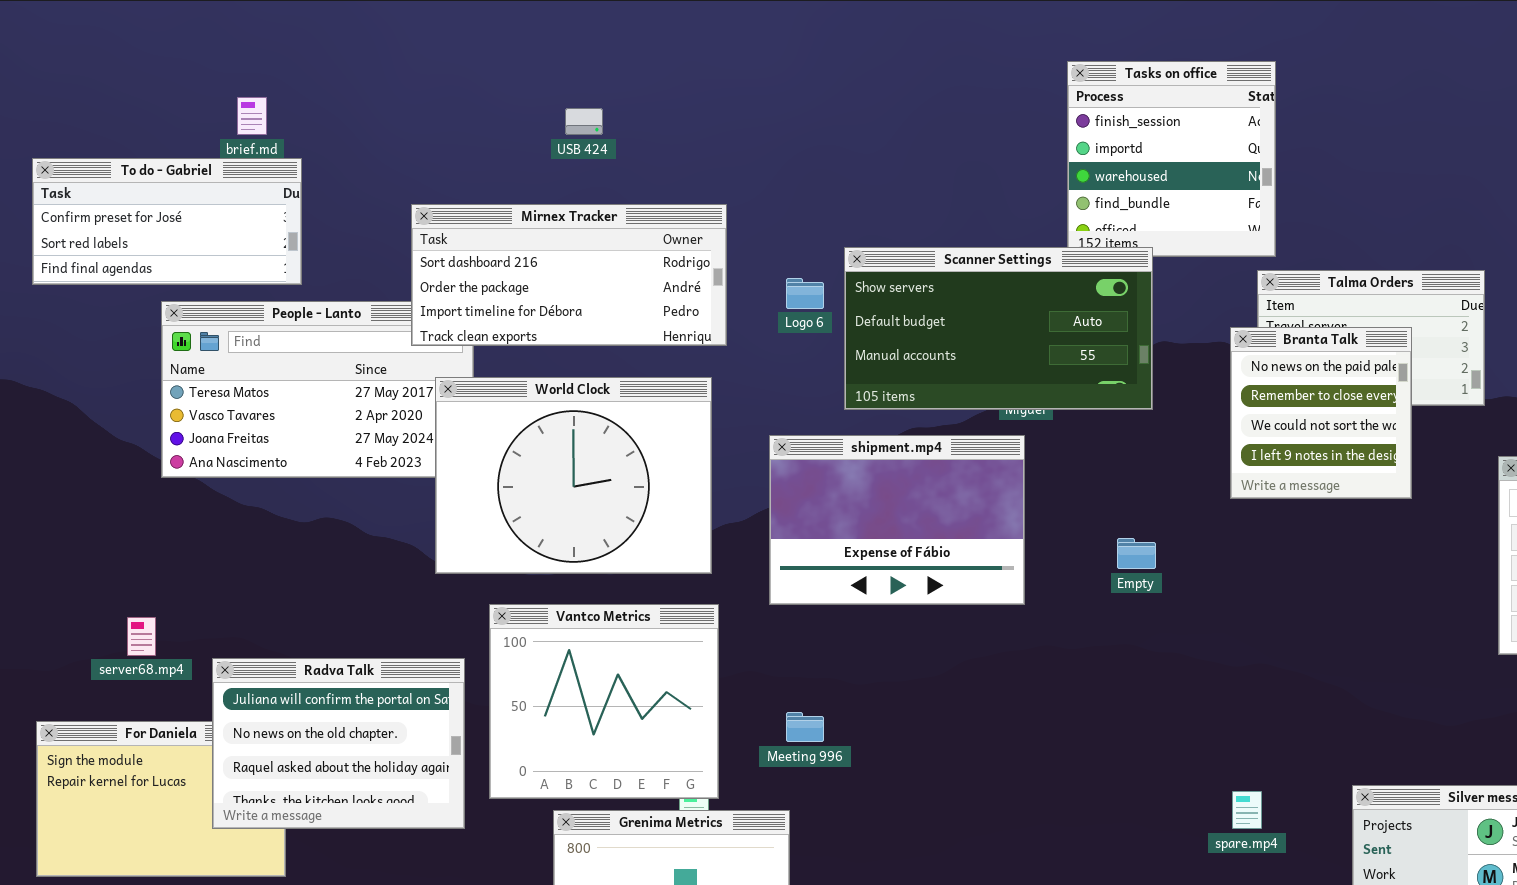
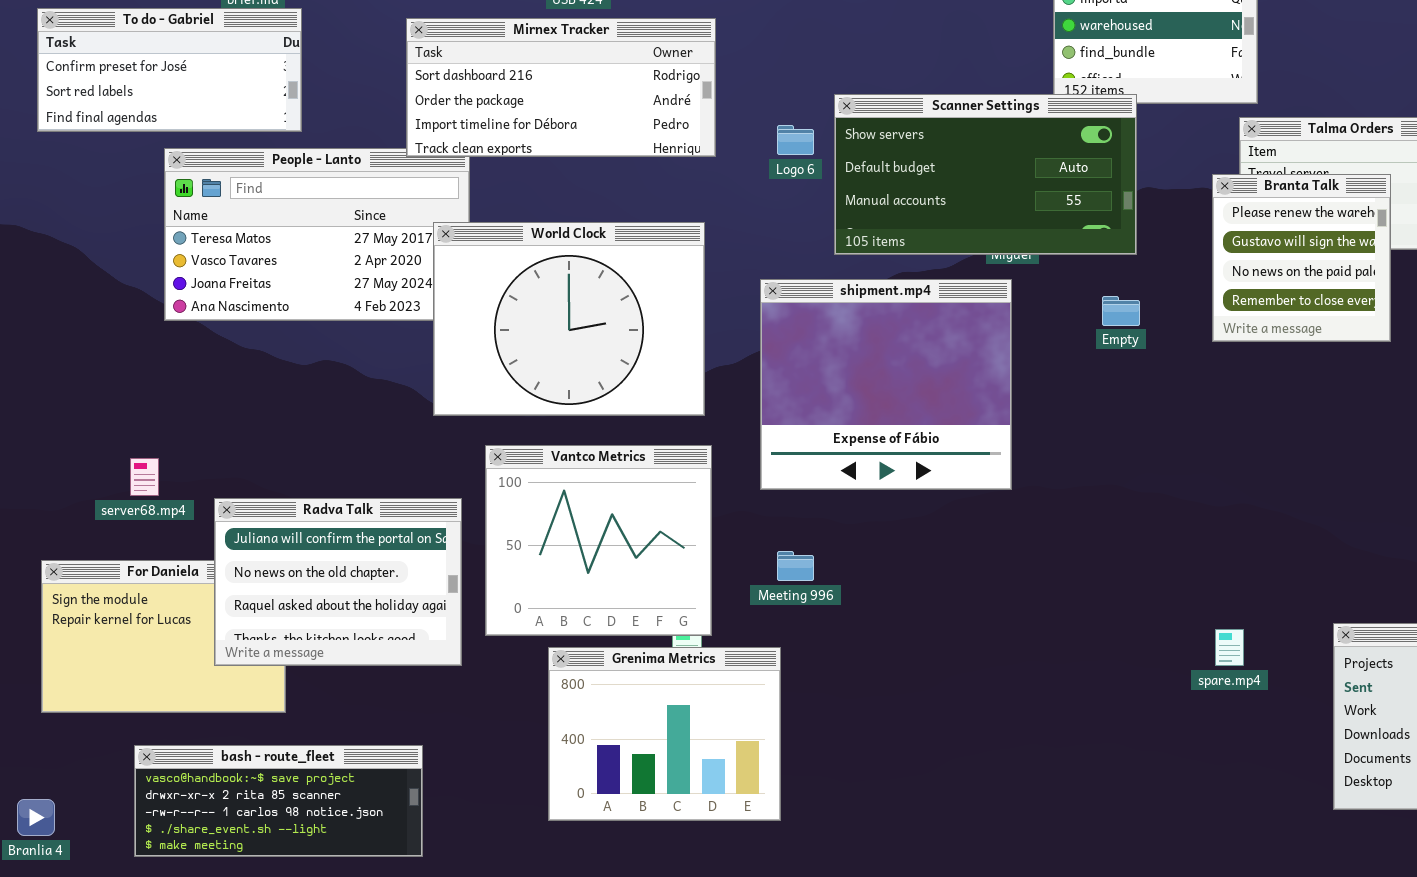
Mirnex Tracker: [411,204,727,346] -> [406,18,716,157], moved
Branta Talk: [1230,327,1412,499] -> [1212,174,1391,342], scrolled up 2 rows
shipment.mp4: [769,435,1025,605] -> [760,279,1012,490], resized
Empty: [1117,538,1156,569] -> [1102,296,1140,326], moved

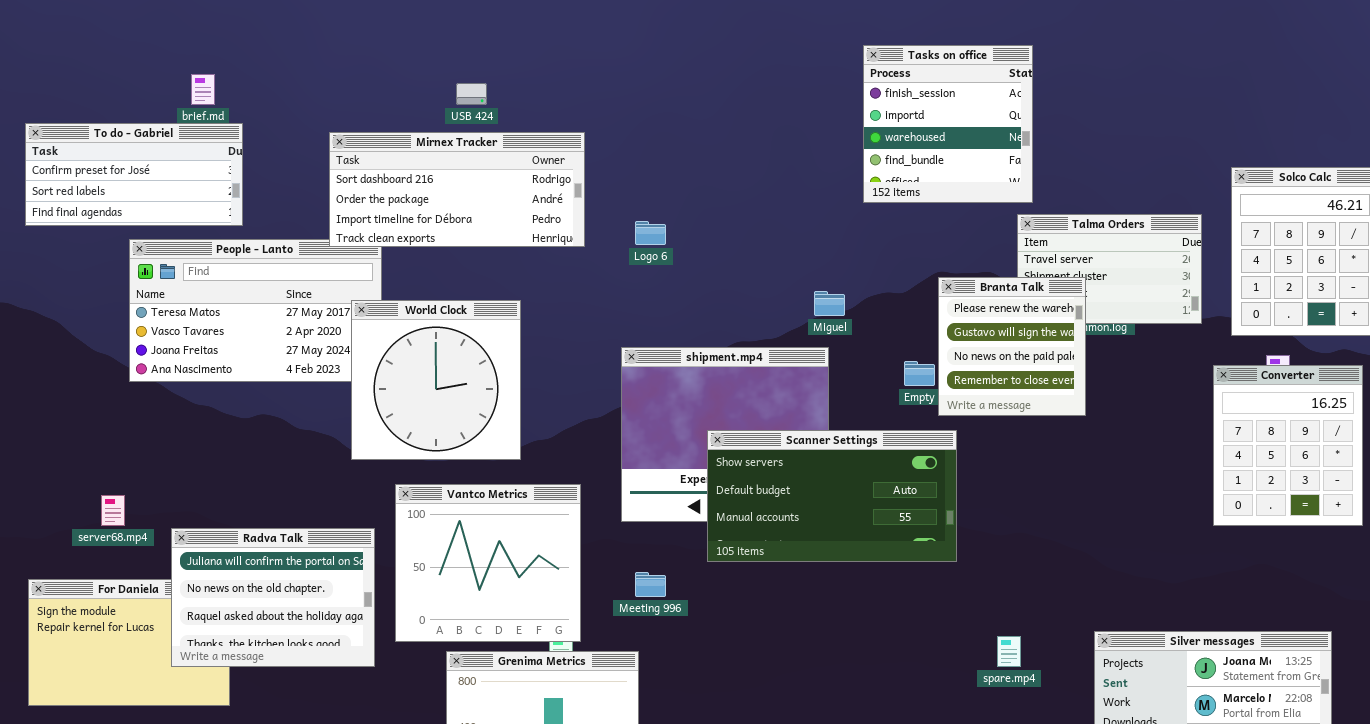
Scanner Settings: [834,94,1137,255] -> [707,430,957,562], moved
Branta Talk: [1212,174,1391,342] -> [938,277,1086,416], moved
World Clock: [433,222,705,416] -> [351,300,521,460], resized

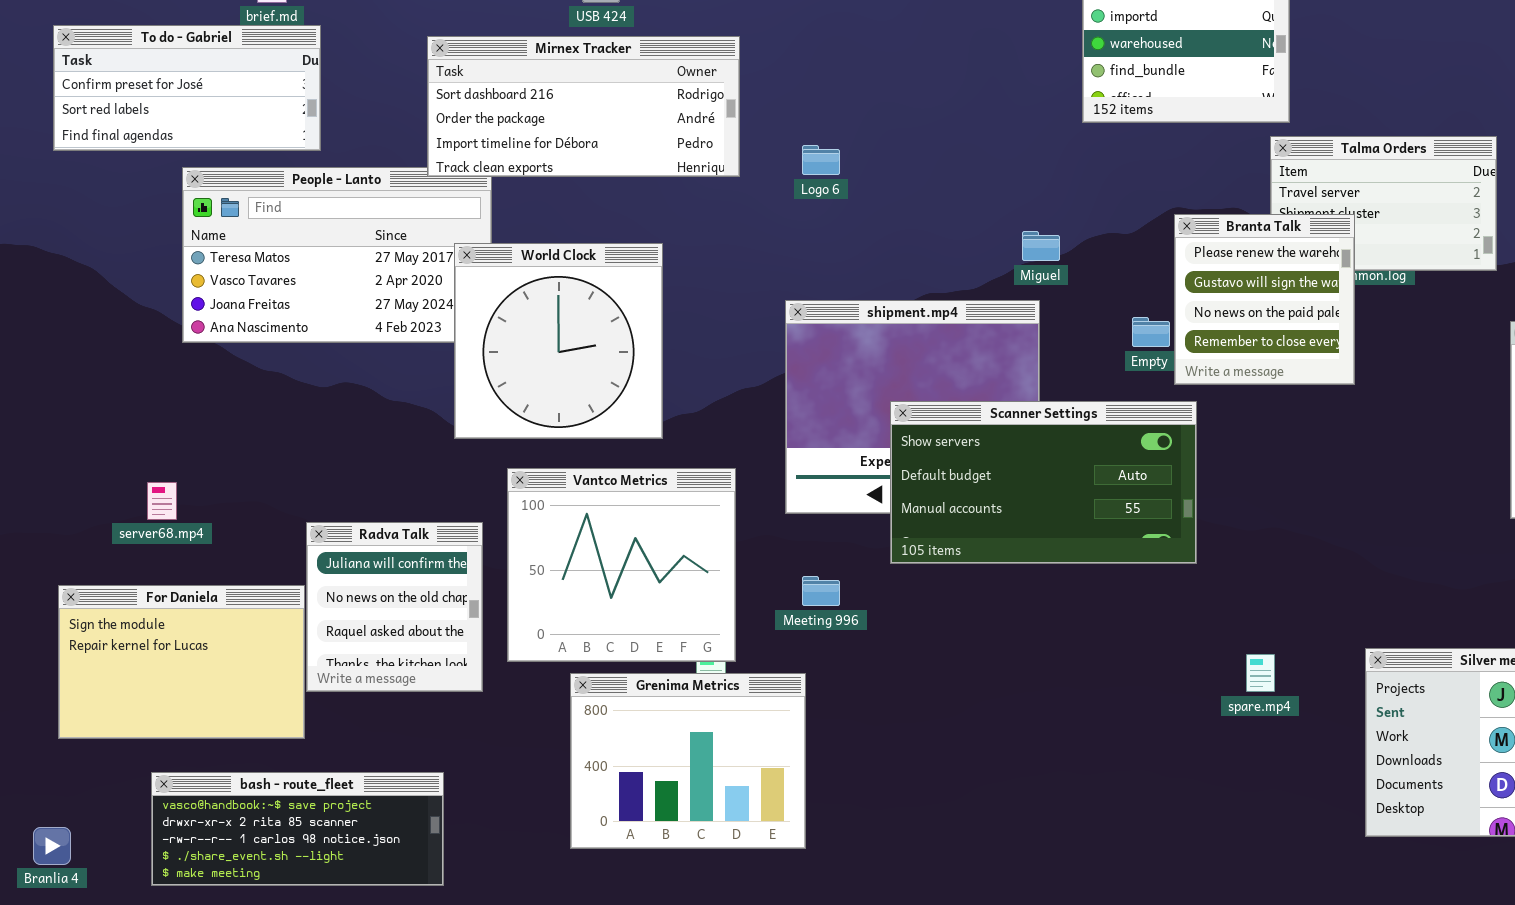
Radva Talk: [171,528,375,667] -> [306,522,483,692], resized

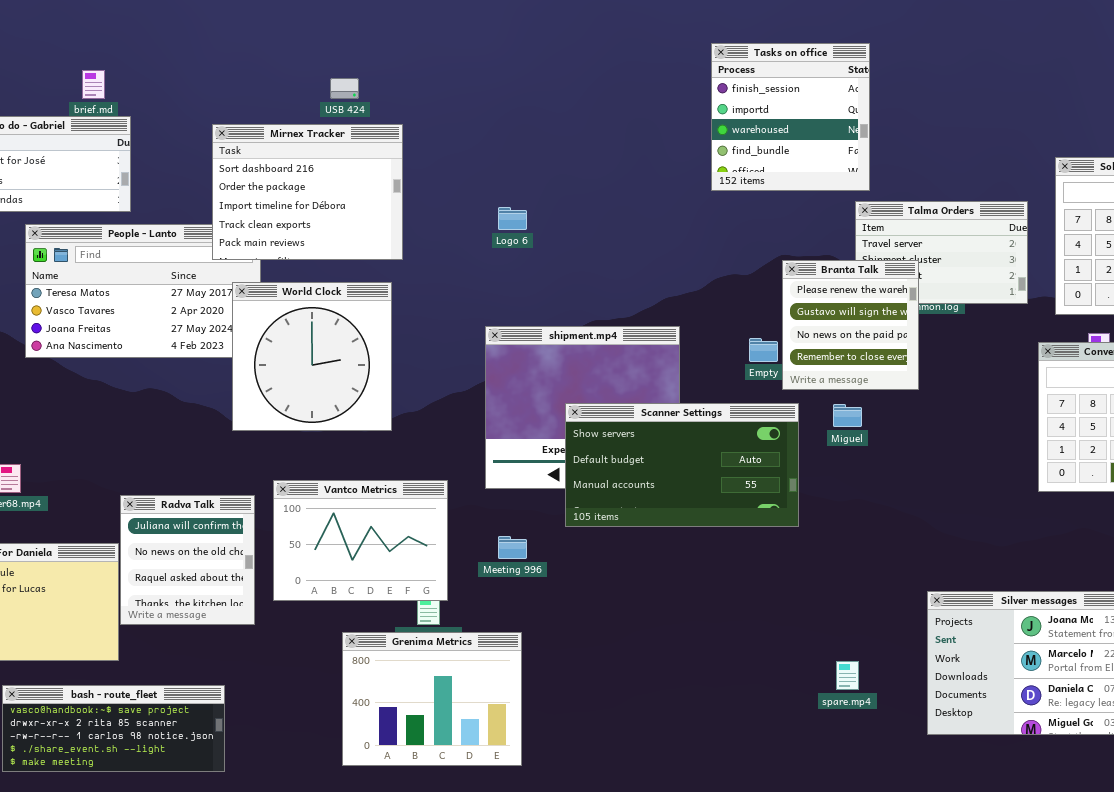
Mirnex Tracker: [427,36,740,177] -> [212,124,403,260], resized
Miguel: [1022,231,1060,261] -> [833,404,862,427], moved
Vantco Metrics: [507,468,736,662] -> [273,480,448,601], resized
spare.mp4: [1246,654,1275,692] -> [836,661,859,690], moved
Grenima Metrics: [570,673,806,849] -> [342,632,522,766], moved

